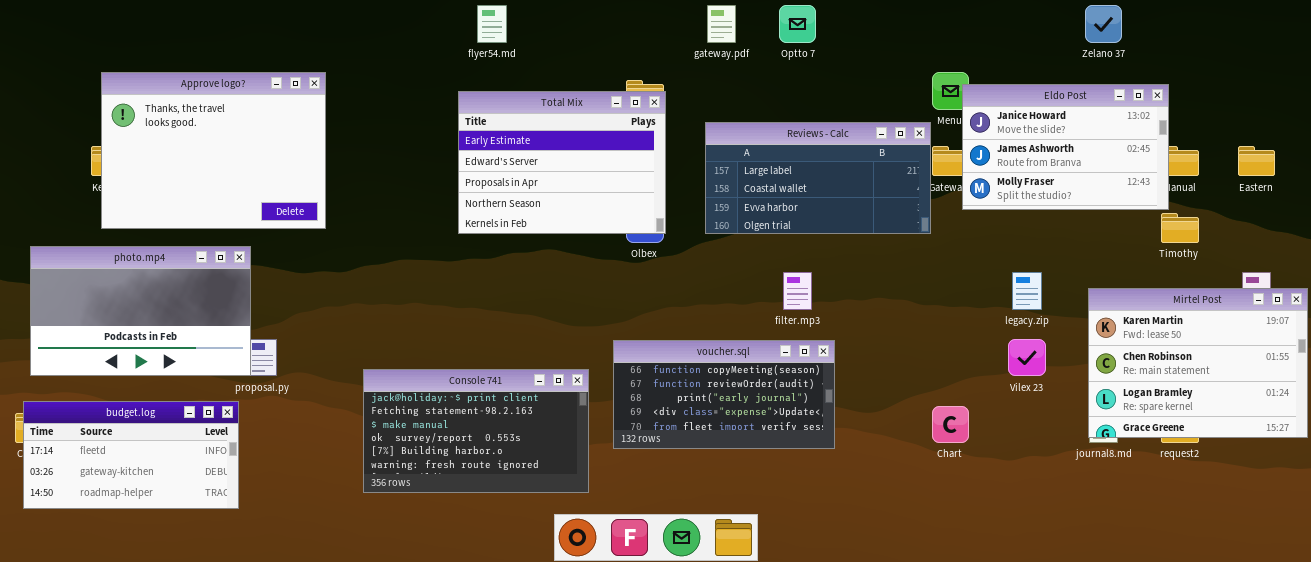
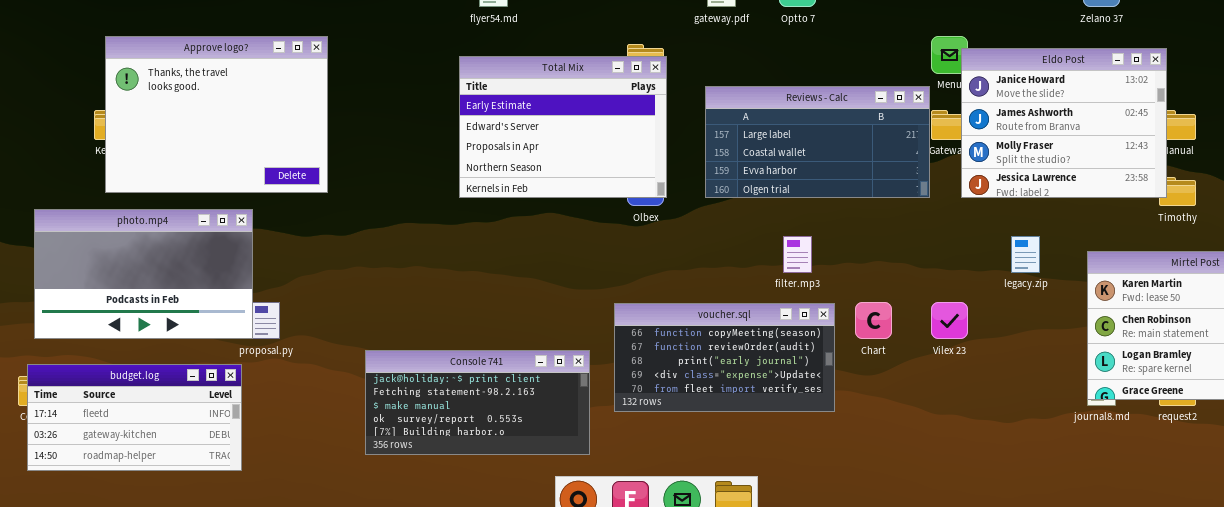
Eldo Post: [962,84,1169,210] -> [961,48,1167,198], resized
Vilex 23: [1008,339,1046,376] -> [931,302,968,339], moved
Console 741: [363,369,589,493] -> [365,350,590,455], resized
Chart: [932,406,969,443] -> [855,302,892,339], moved

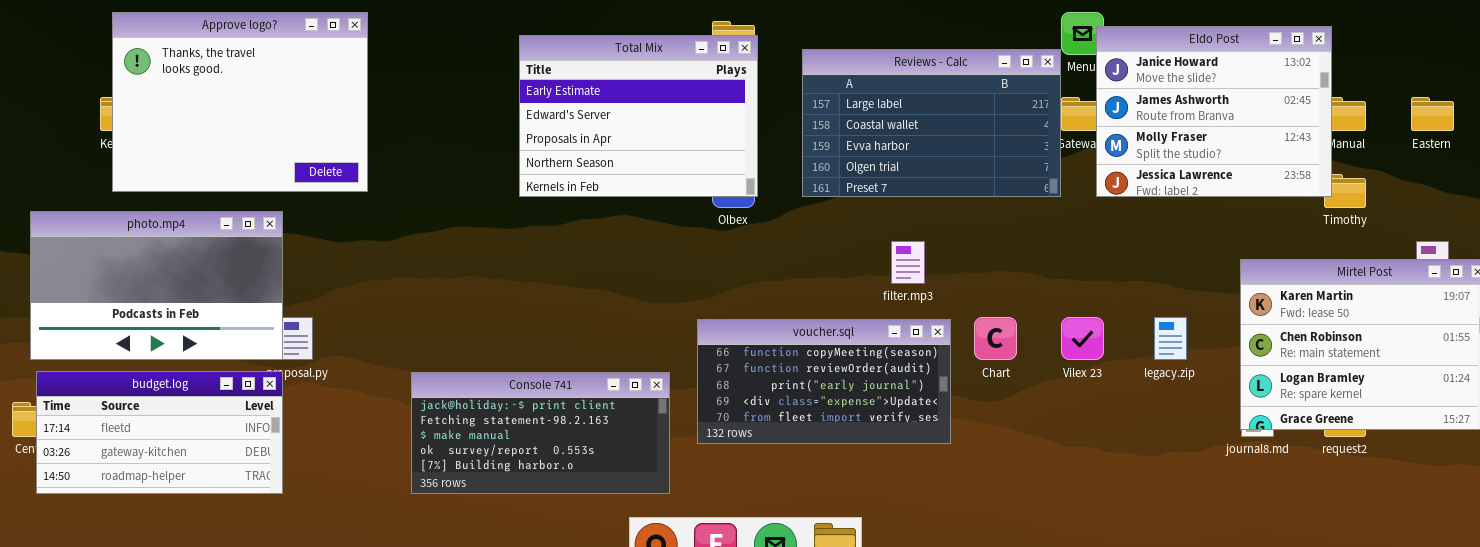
Reviews - Calc: [705,86,930,198] -> [802,49,1061,197], resized
legacy.zip: [1011,236,1040,273] -> [1154,317,1187,360], moved
budget.log: [27,364,242,471] -> [36,371,283,494], moved

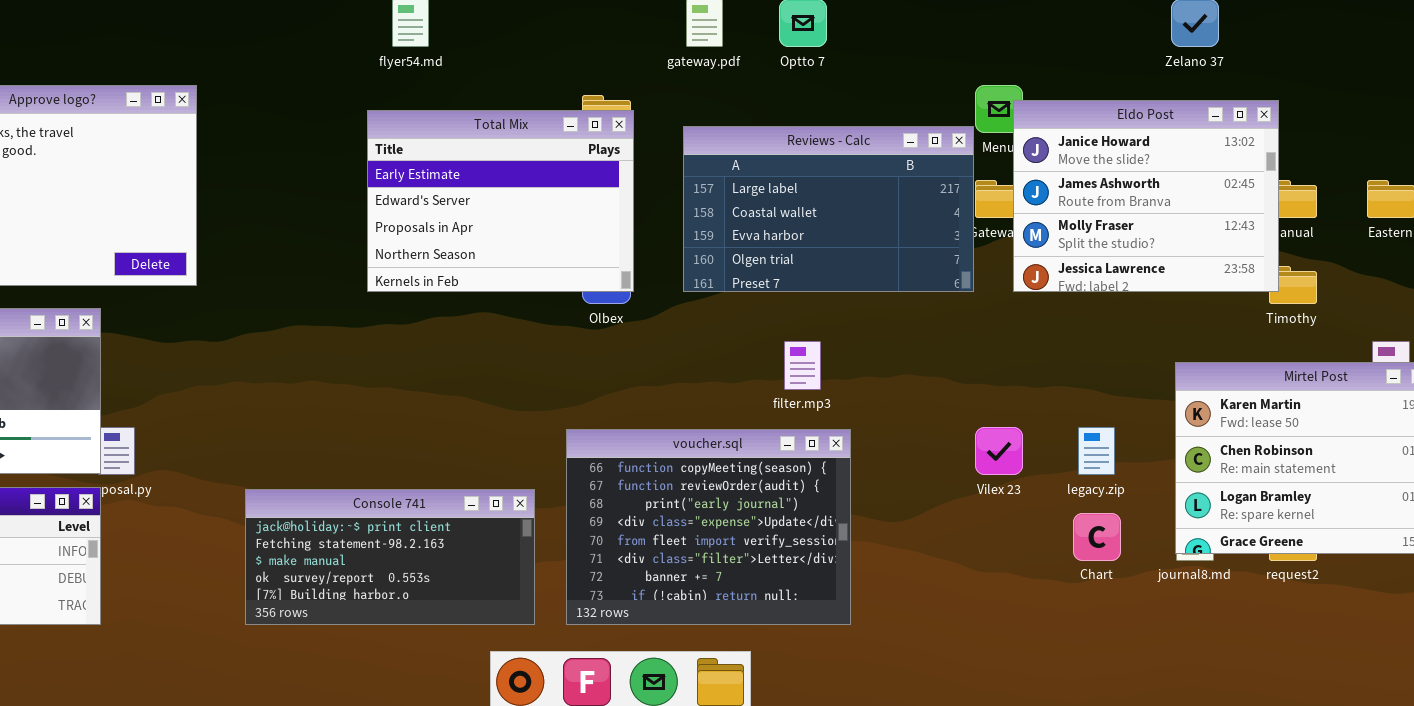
Chart: [974,317,1017,360] -> [1073,513,1121,561], moved
voucher.sql: [697,319,951,444] -> [566,429,851,625], resized

